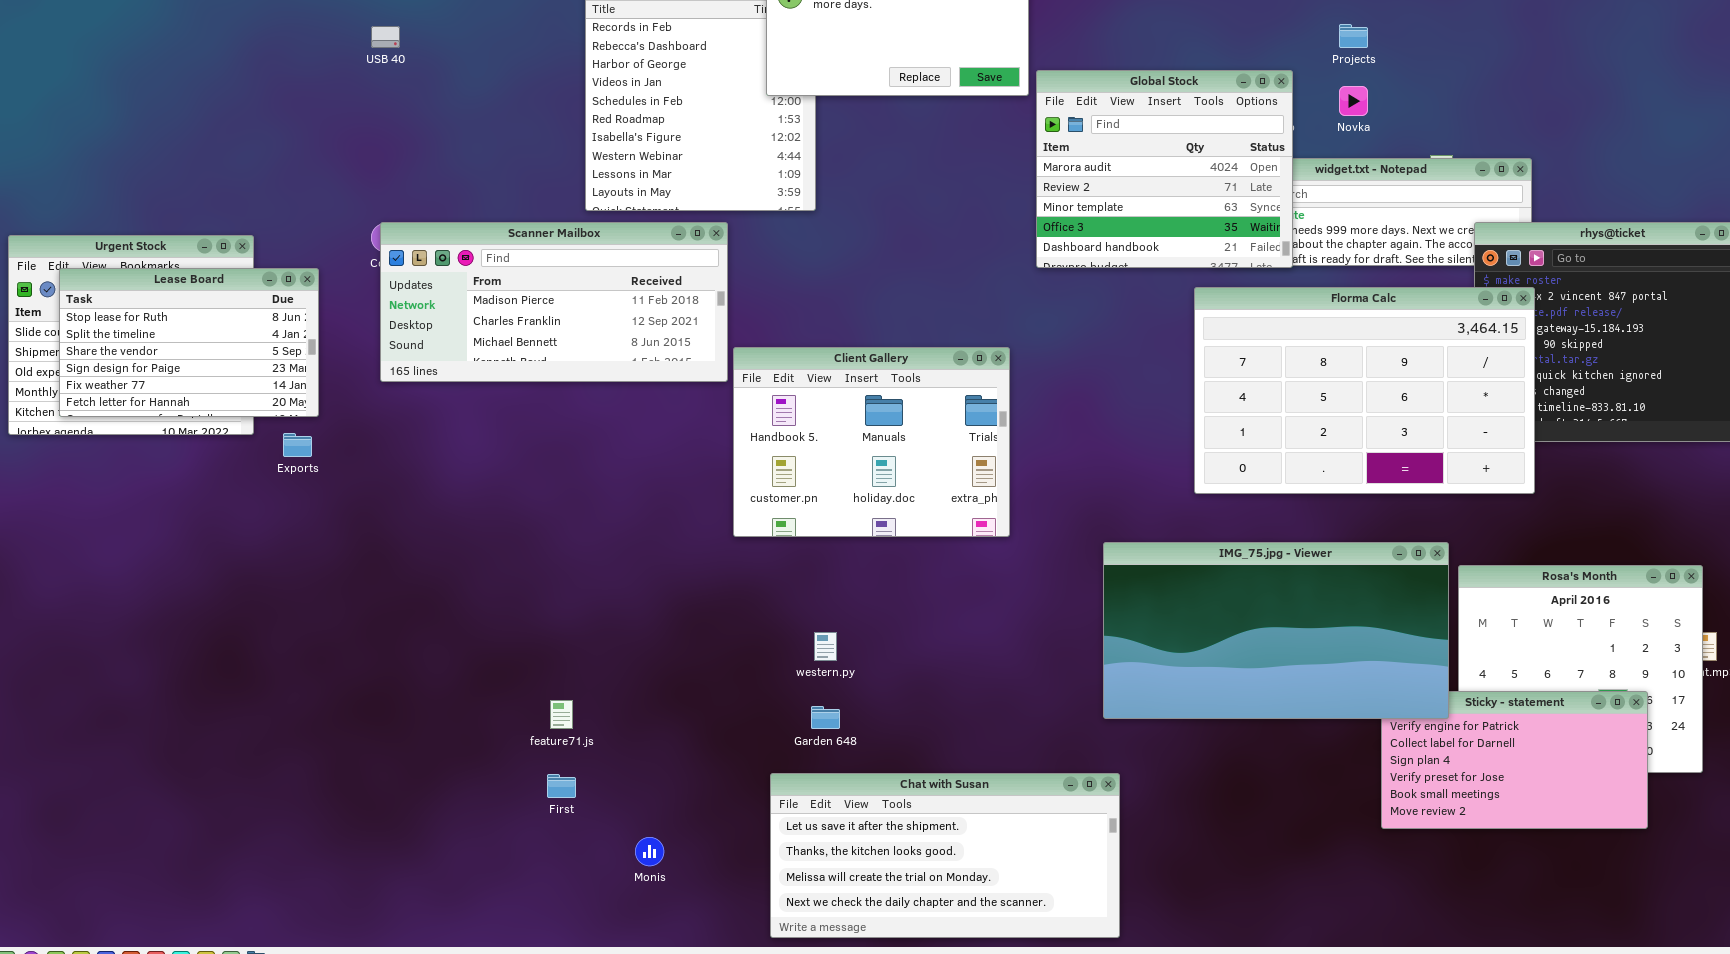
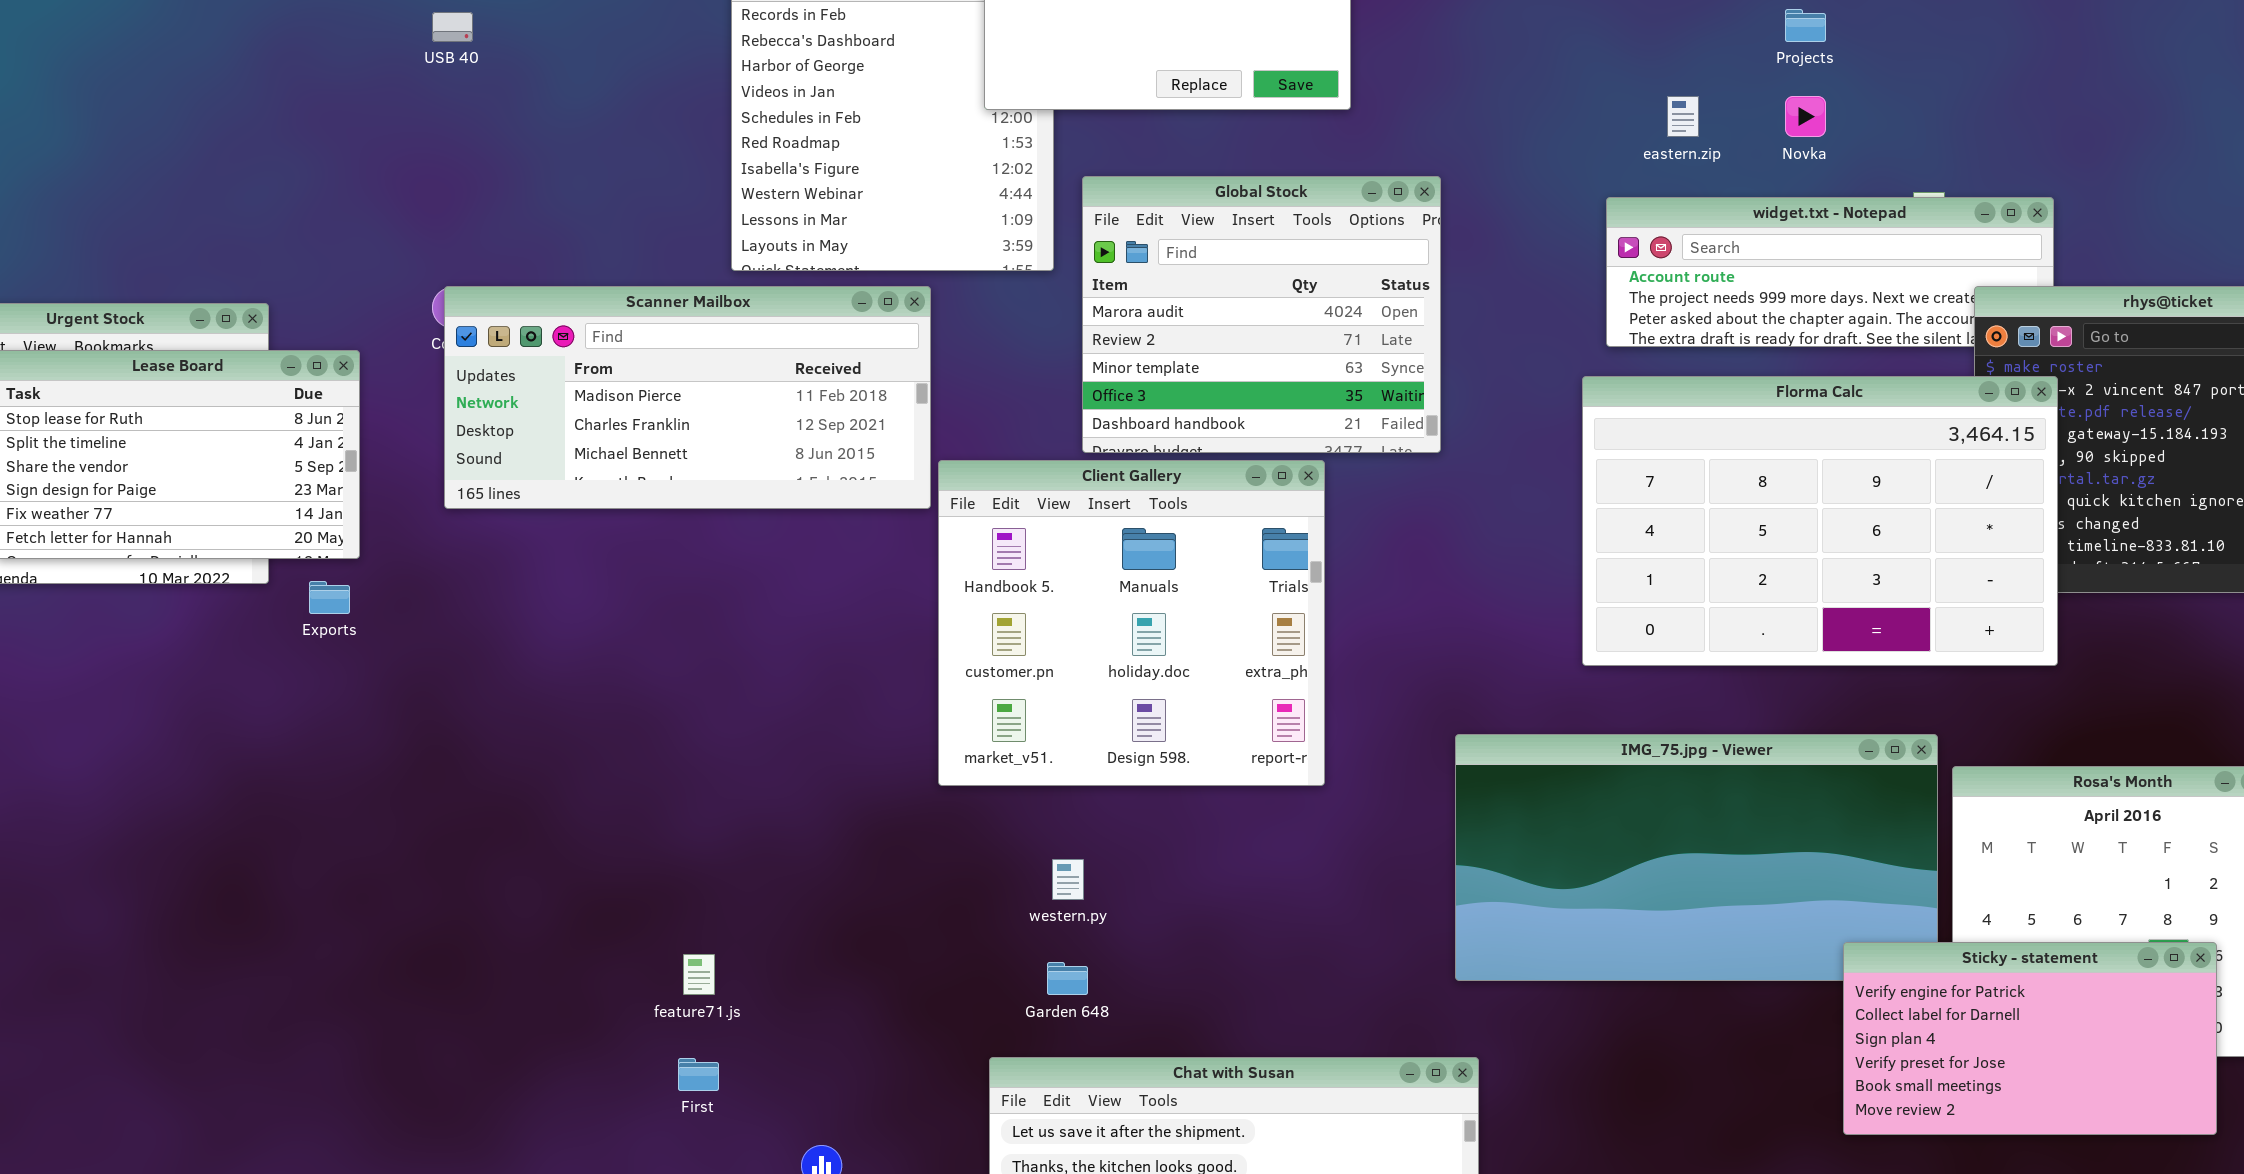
Global Stock: [1036,70,1293,268] -> [1082,176,1441,453], moved
Client Gallery: [733,347,1010,537] -> [938,460,1325,786], resized
Sticky - statement: [1381,691,1648,829] -> [1843,942,2217,1135], raised

